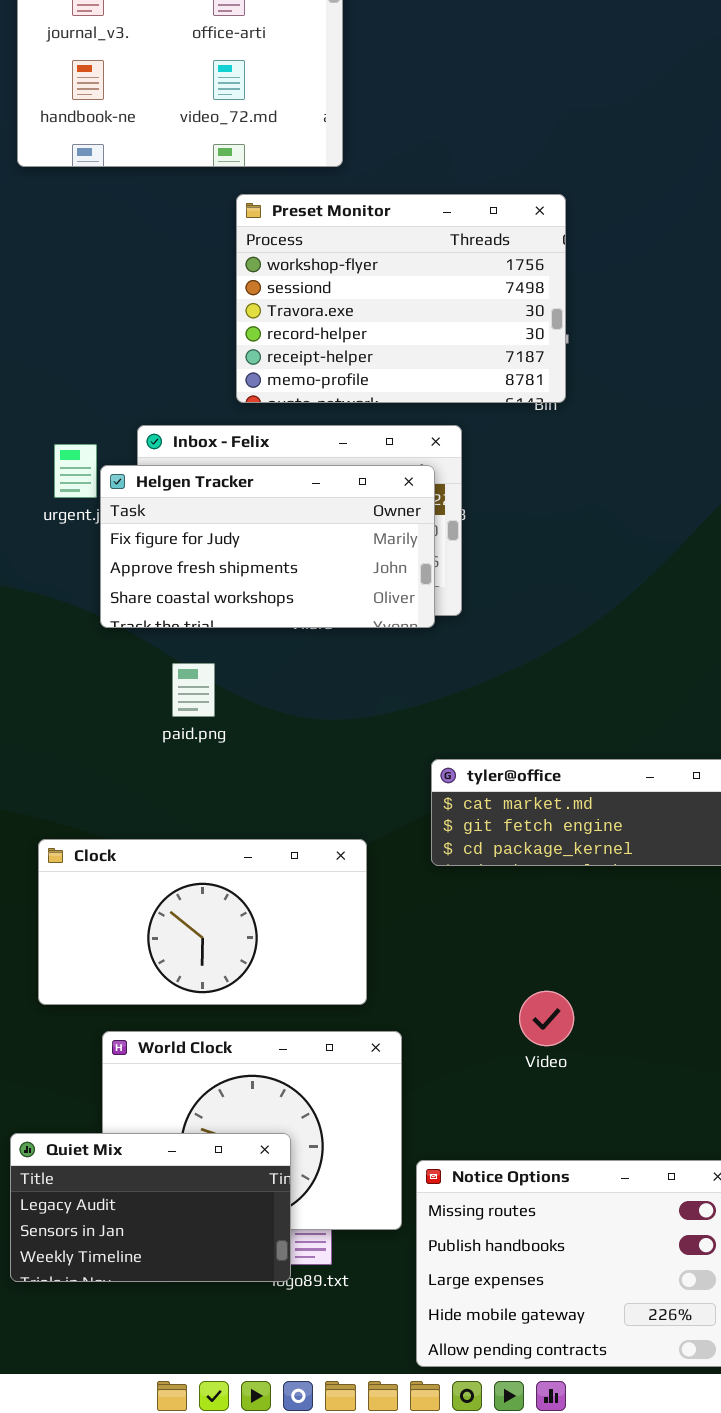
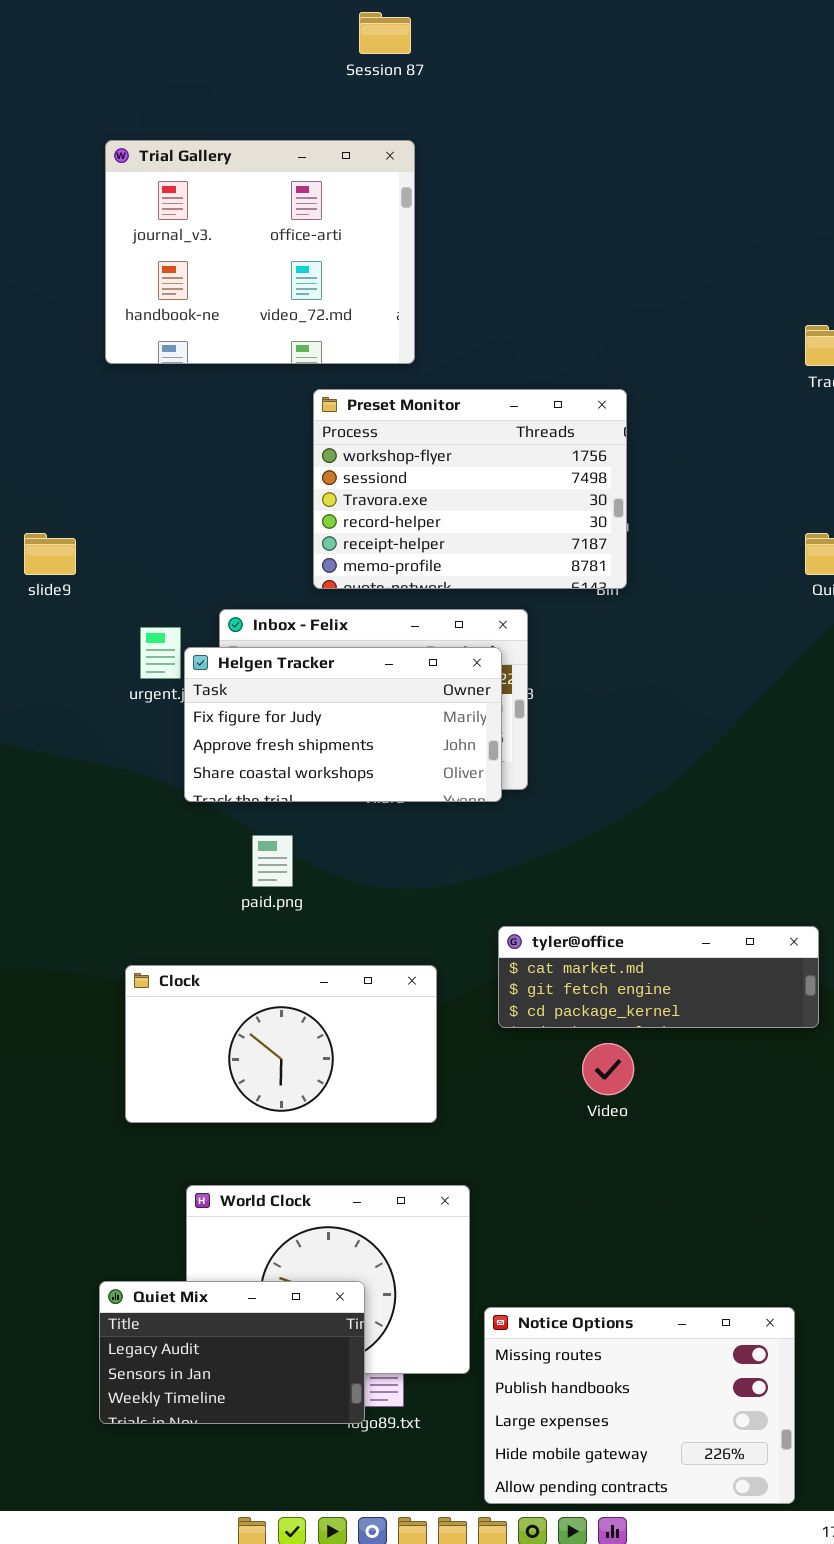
Clock: [38,839,367,1005] -> [125,965,437,1123], moved
Video: [519,991,574,1046] -> [582,1043,634,1095], moved

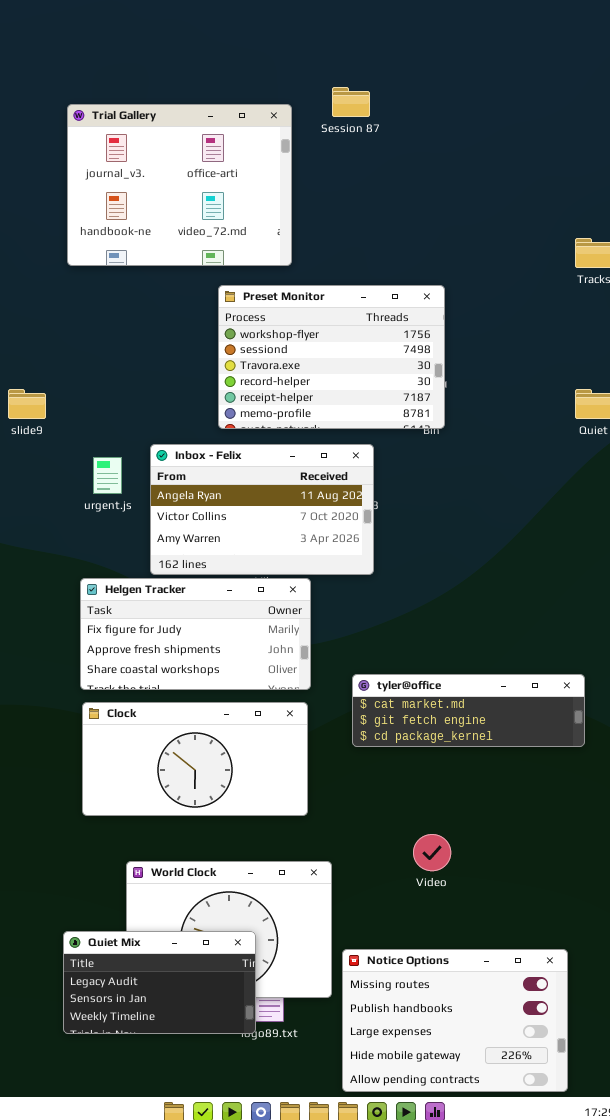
Session 87: [359,12,411,54] -> [332,87,370,117], moved
Helgen Tracker: [184,647,502,802] -> [80,578,311,690], moved
Video: [582,1043,634,1095] -> [413,834,451,871], moved

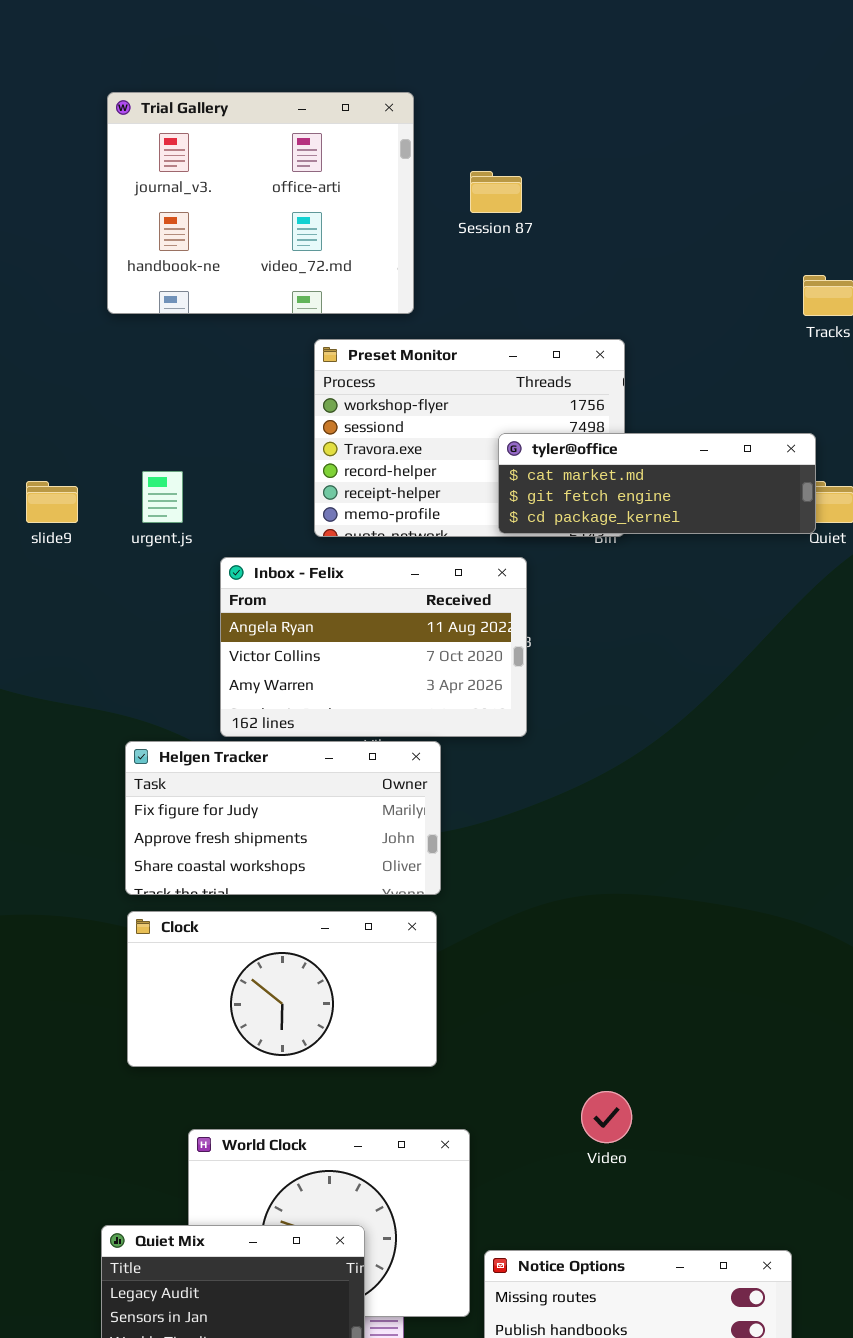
Session 87: [332,87,370,117] -> [470,171,522,213], moved
urgent.js: [93,457,122,494] -> [142,471,183,523], moved
tyler@office: [352,674,585,747] -> [498,433,816,534], moved

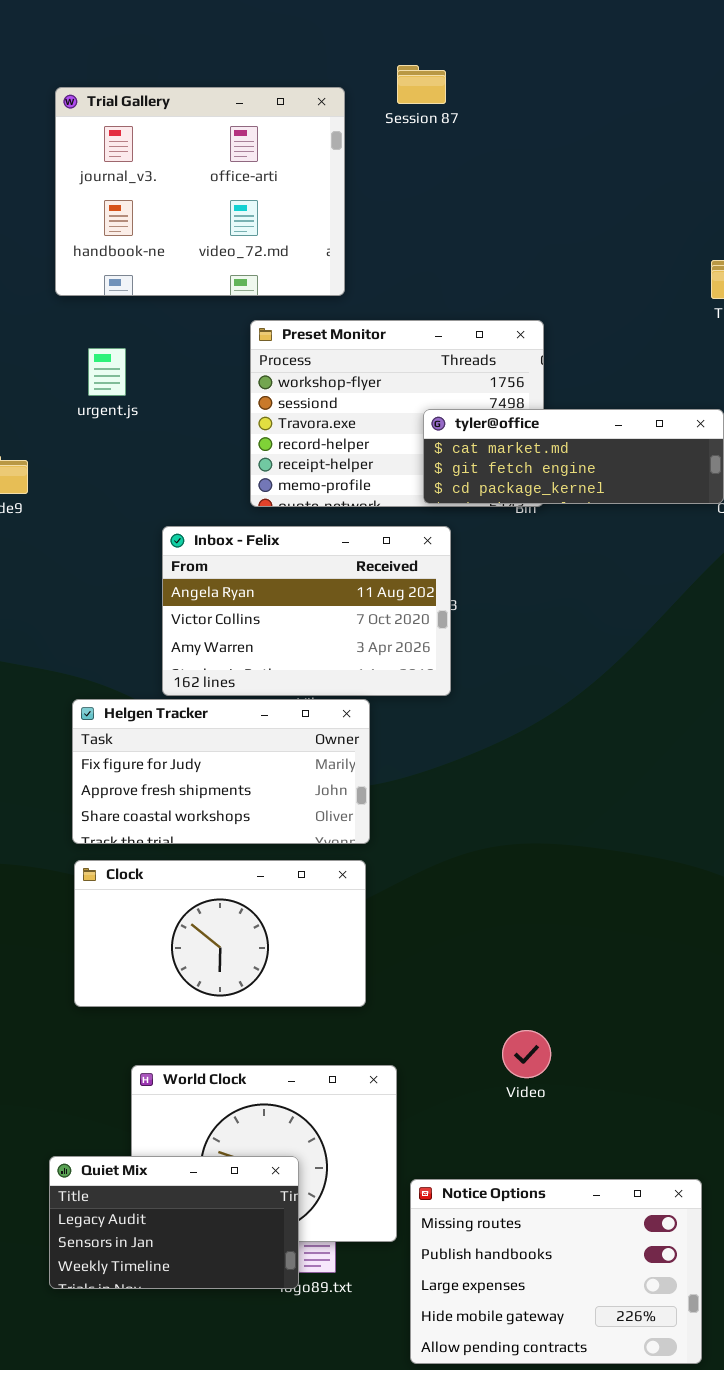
Session 87: [470,171,522,213] -> [397,65,446,104], moved
urgent.js: [142,471,183,523] -> [88,348,126,396], moved

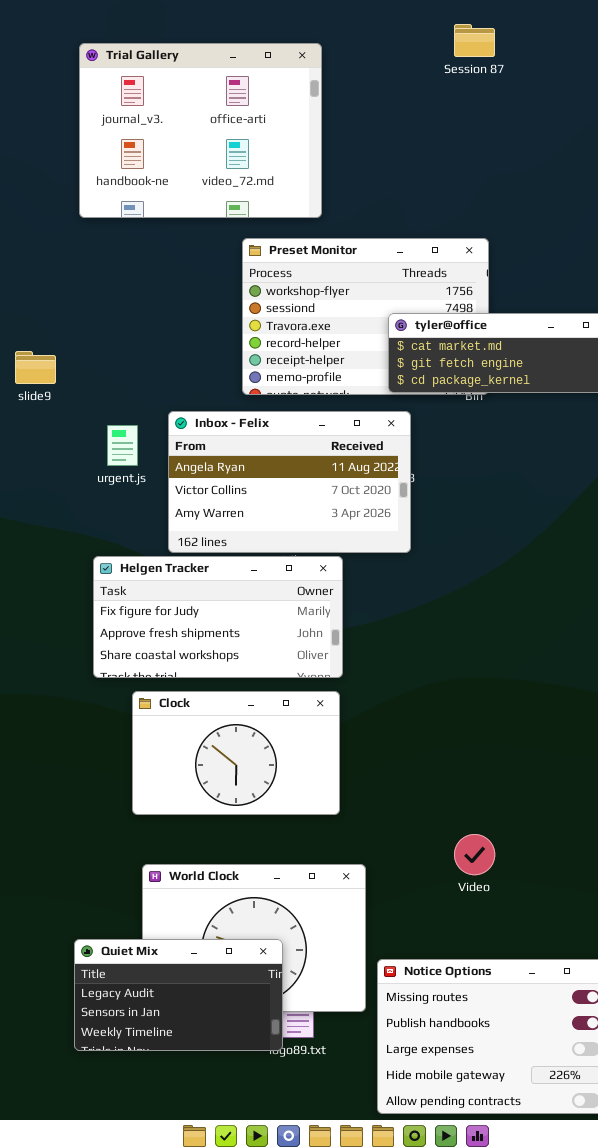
Session 87: [397,65,446,104] -> [454,24,495,57], moved
urgent.js: [88,348,126,396] -> [107,425,138,466], moved
Clock: [74,860,366,1007] -> [132,691,340,815], resized

